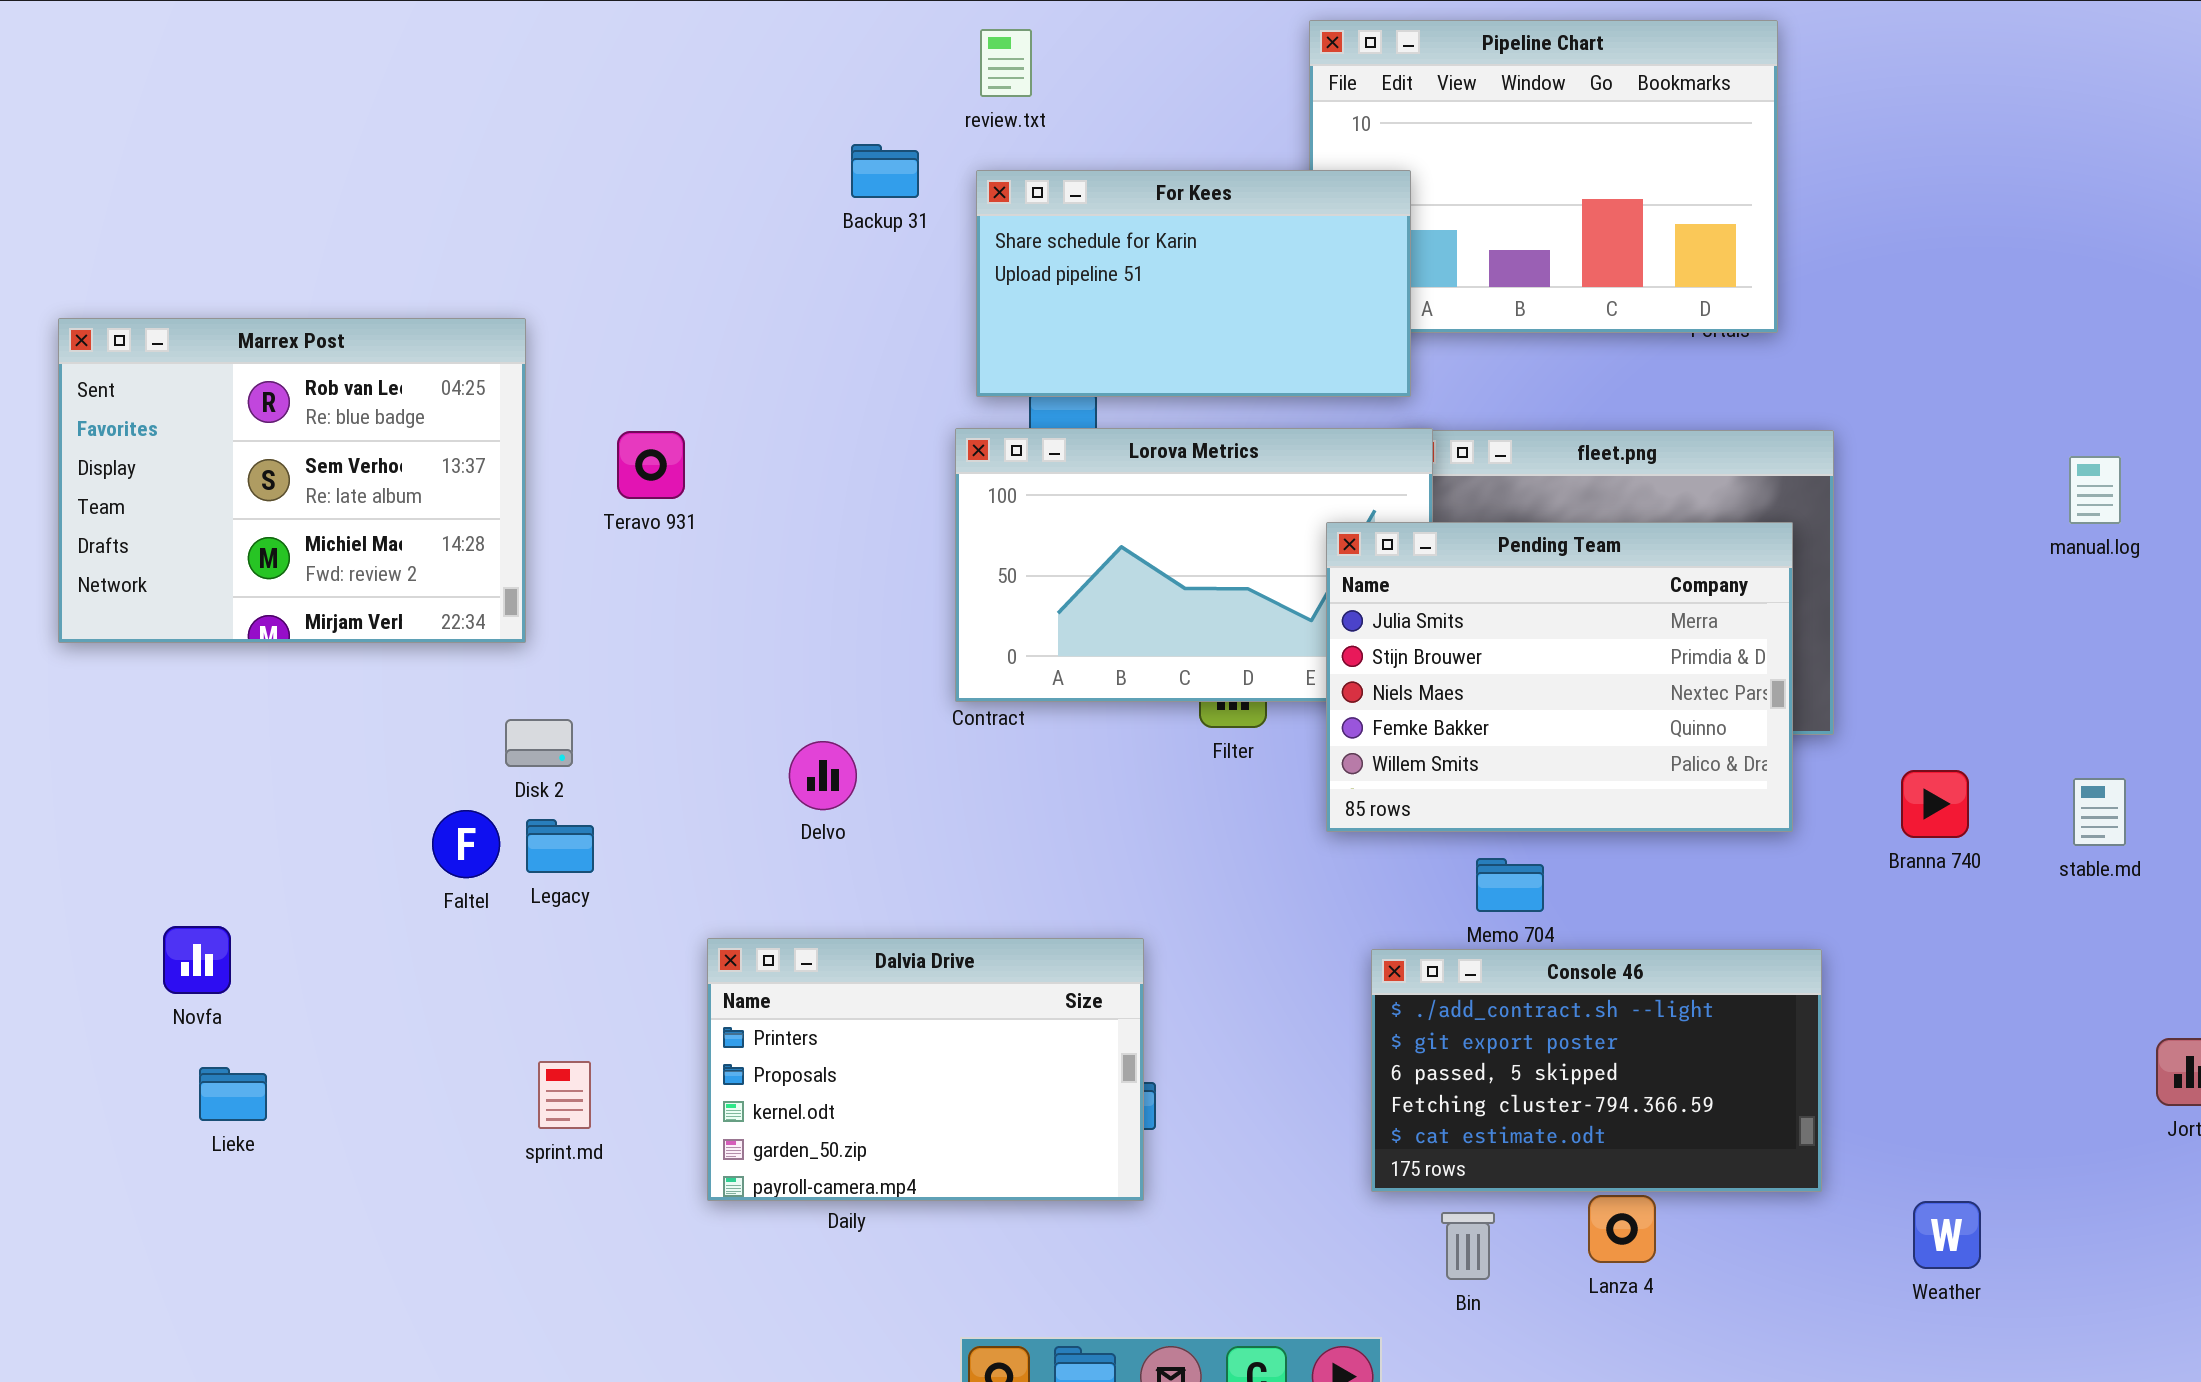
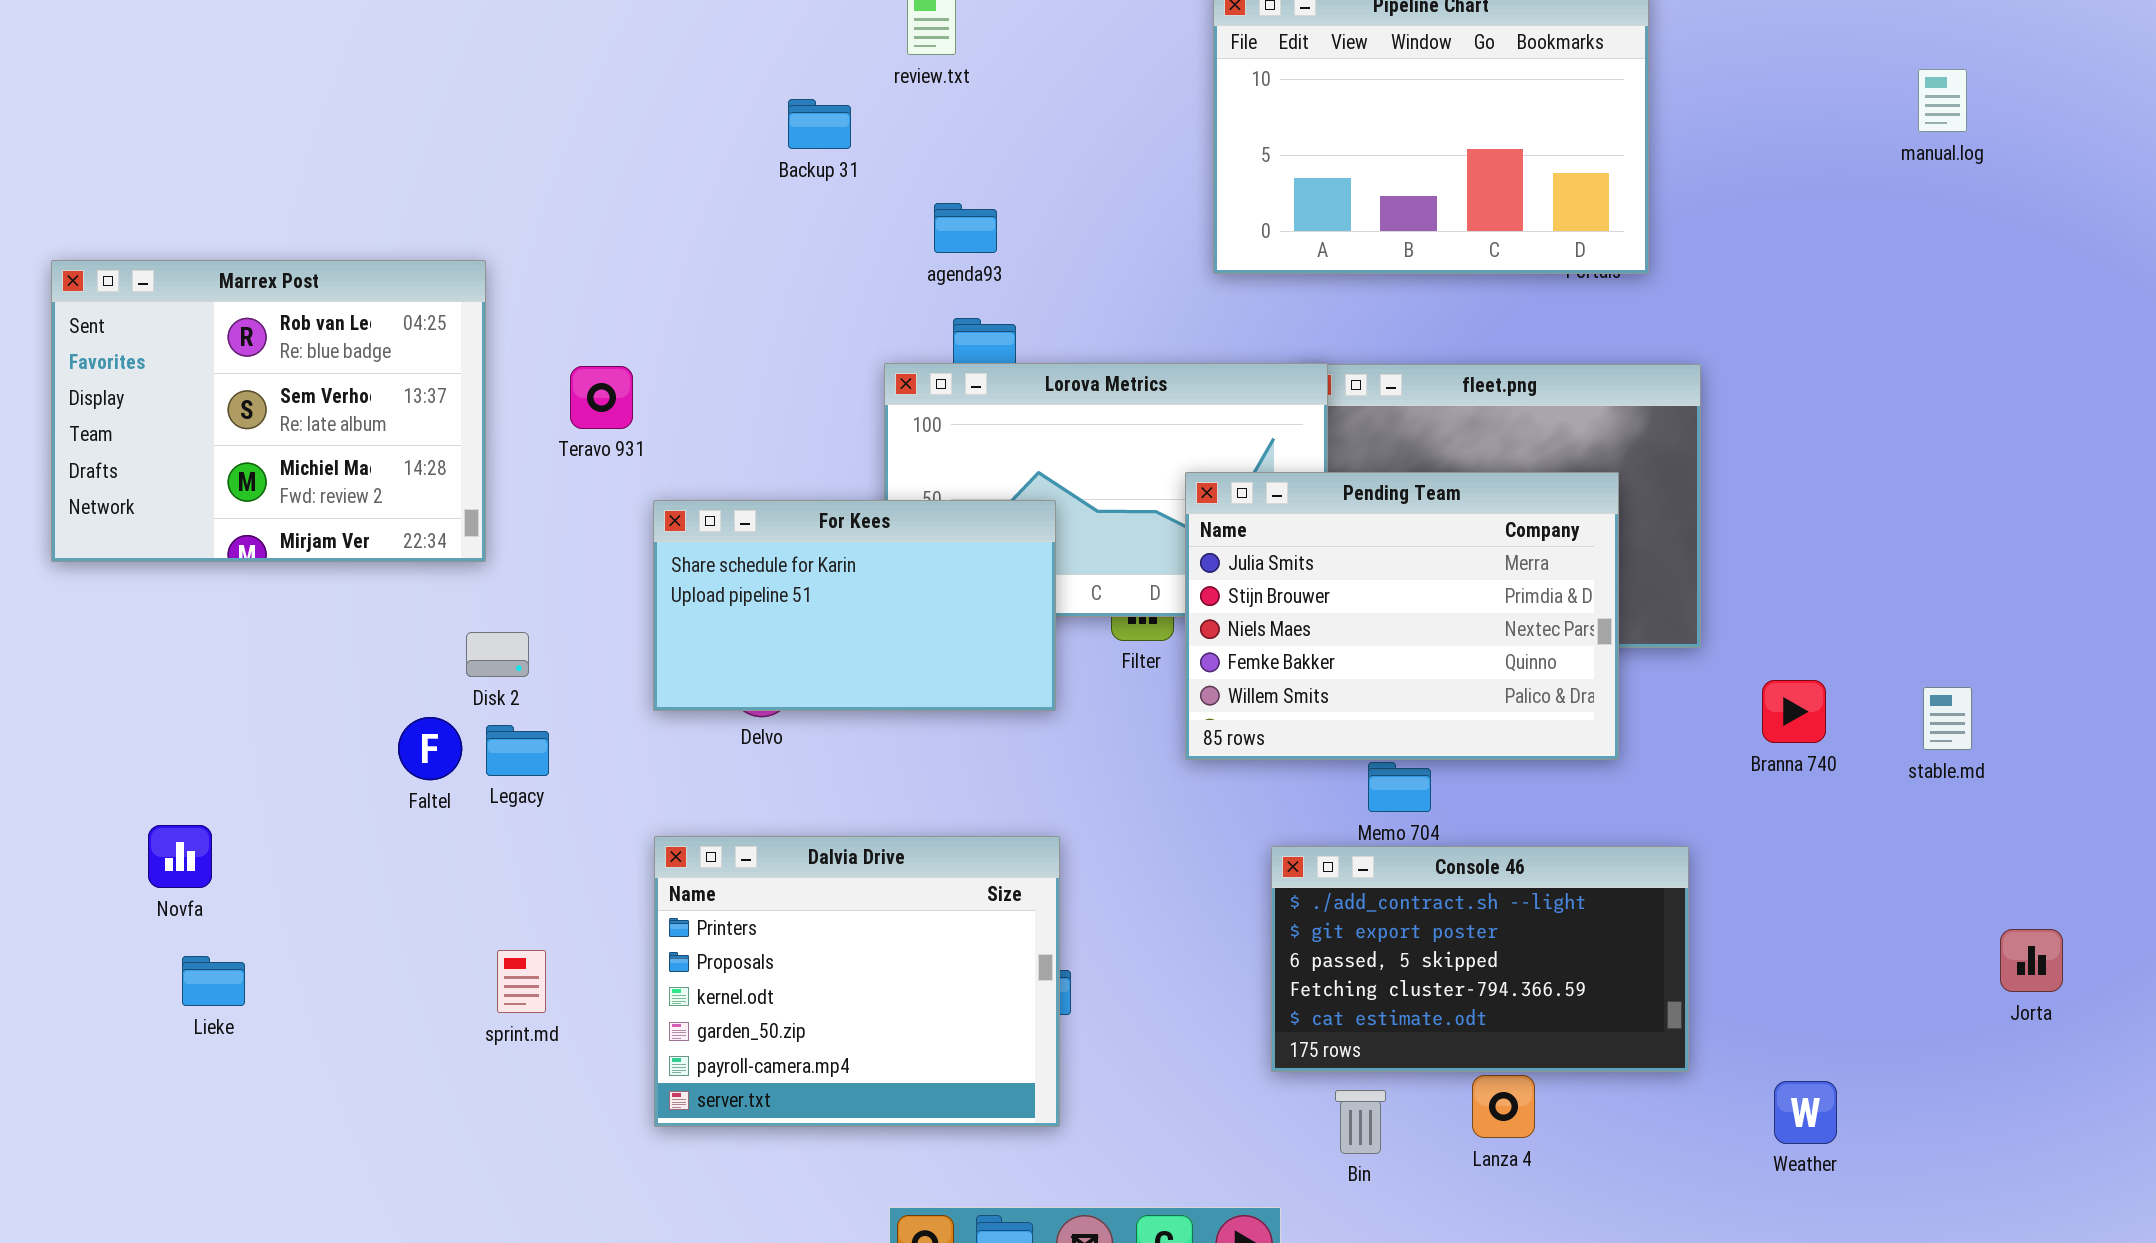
For Kees: [976,170,1411,397] -> [653,500,1056,711], moved
manual.log: [2069,456,2121,524] -> [1918,69,1967,132], moved
Pending Team: [1326,522,1793,832] -> [1185,472,1619,760], moved
Dalvia Drive: [707,938,1144,1201] -> [654,836,1060,1127], resized

